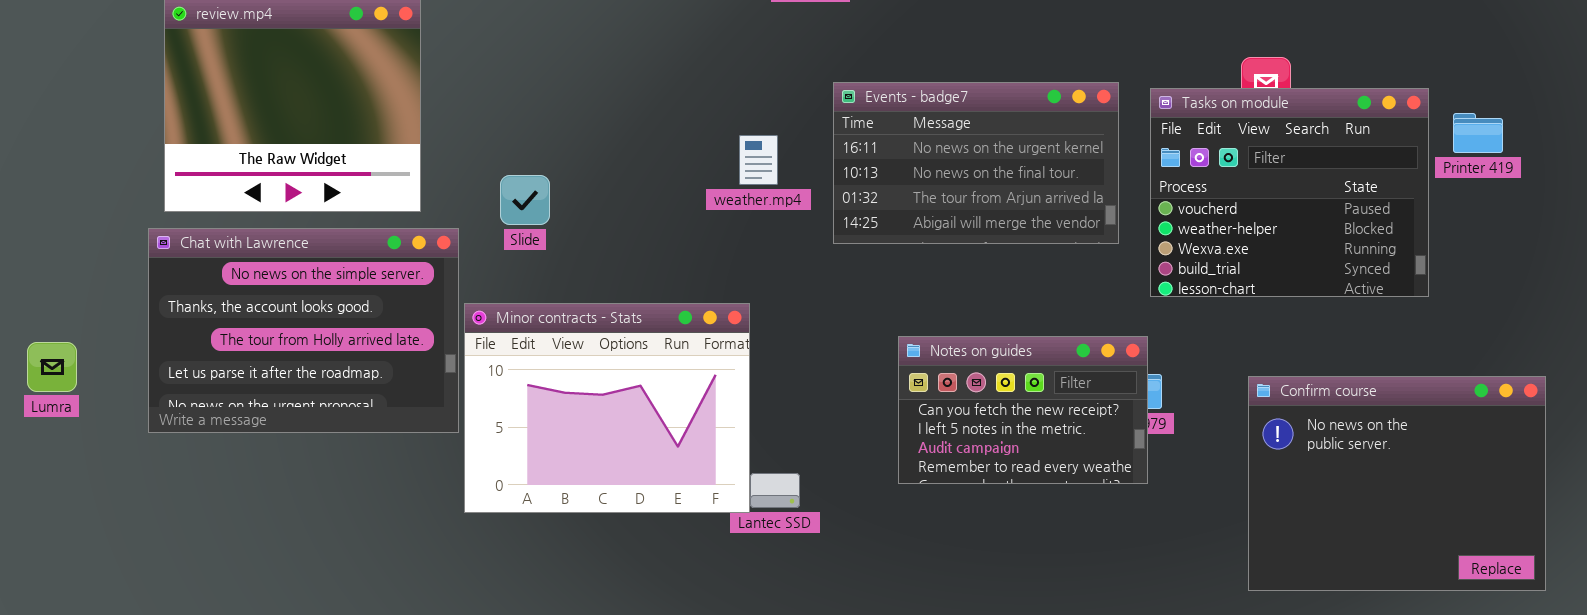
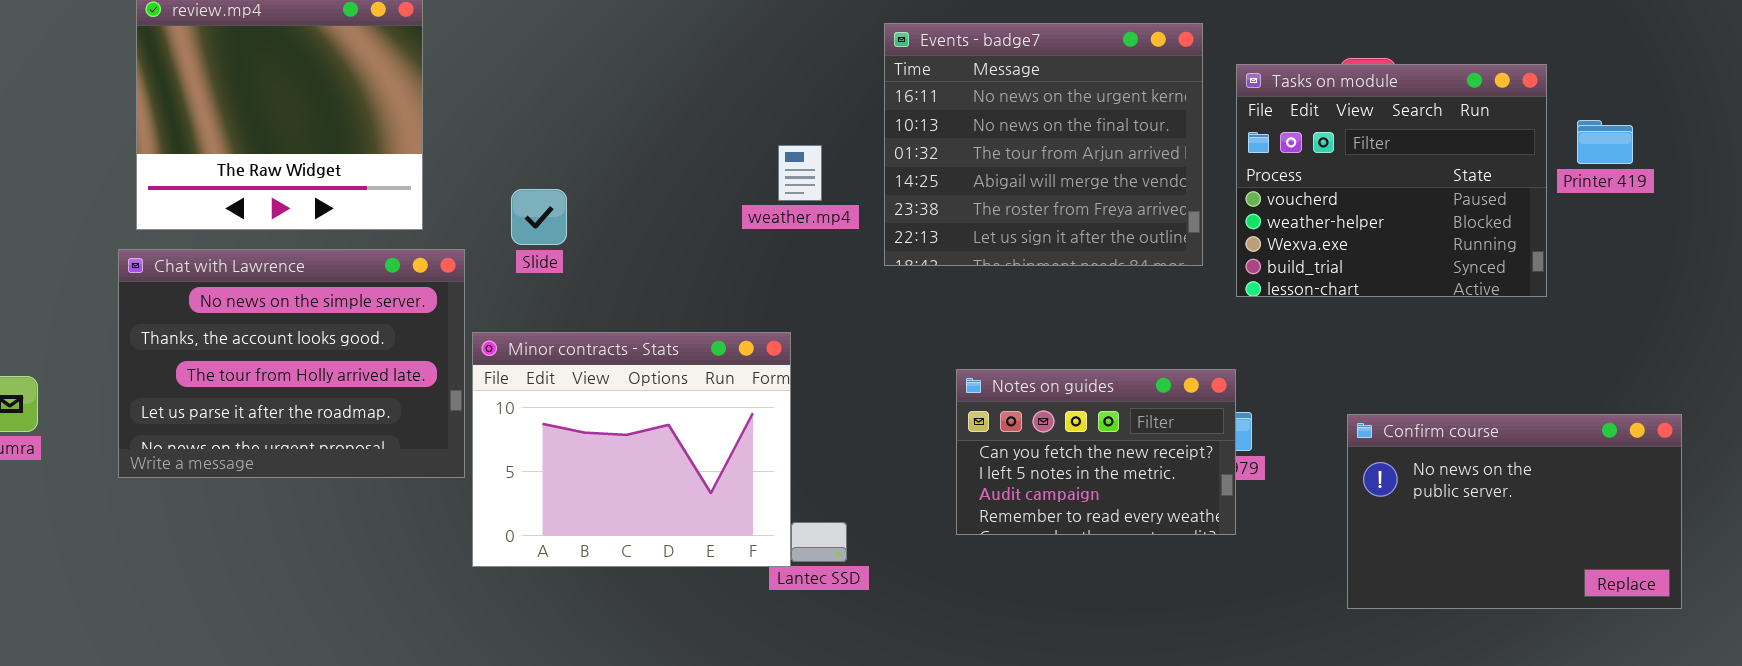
Events - badge7: [833,82,1119,244] -> [884,23,1203,266], resized
Tasks on module: [1150,88,1429,297] -> [1236,64,1547,297], moved
Confirm course: [1248,376,1546,591] -> [1347,414,1682,609], resized

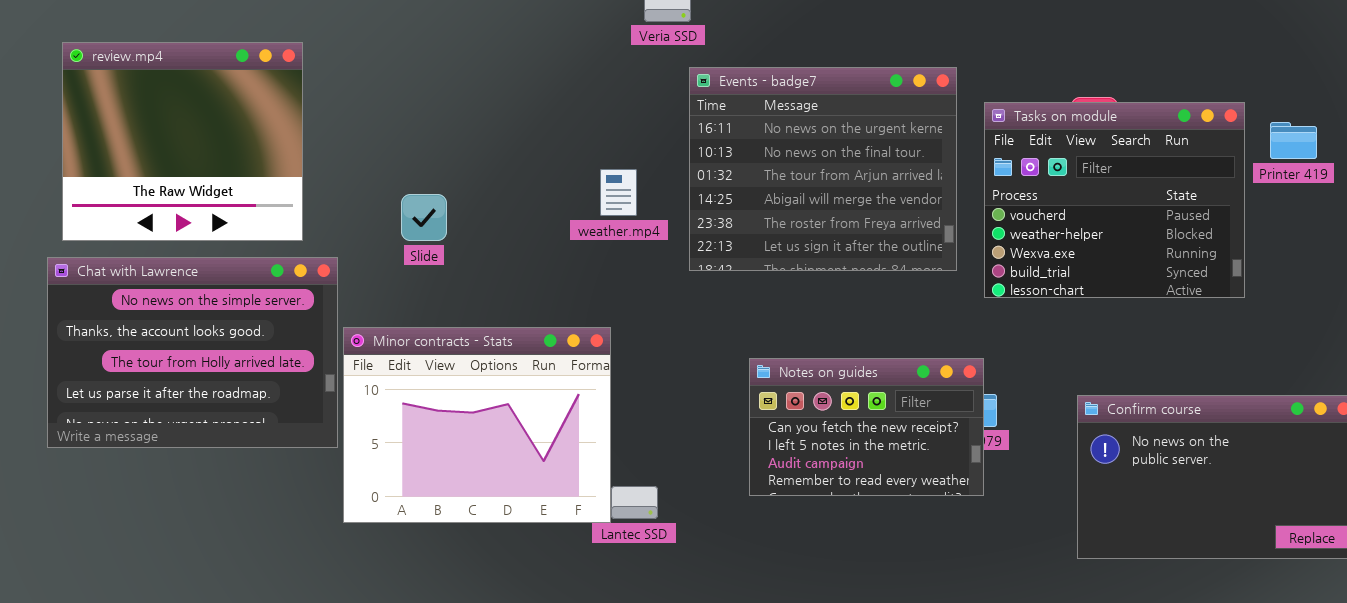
Printer 419: [1577,120,1633,164] -> [1270,122,1317,159], moved
Slide: [511,189,567,245] -> [401,194,447,241], moved

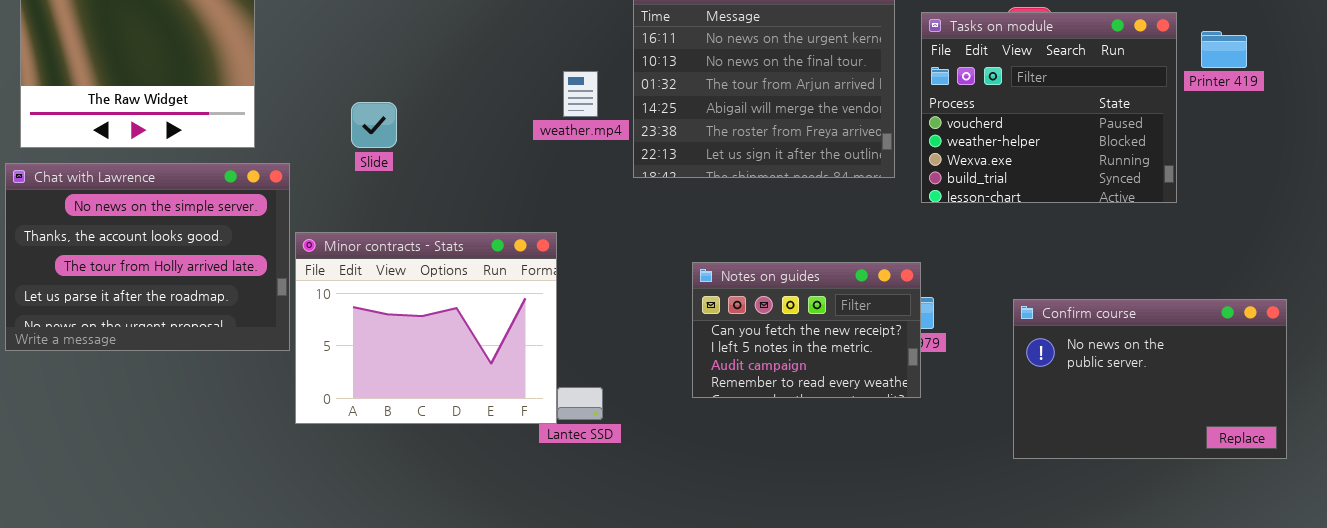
weather.mp4: [600,169,637,216] -> [563,71,598,117], moved

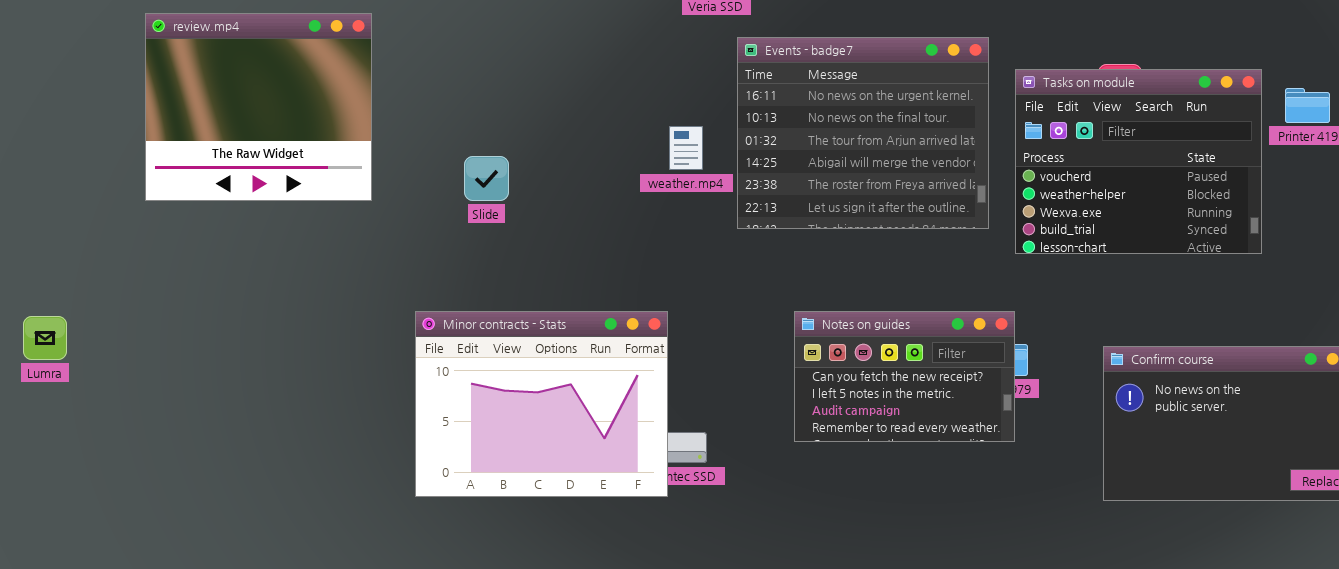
Chat with Lawrence: [5,163,290,351] -> none, closed
Minor contracts - Stats: [295,232,557,424] -> [415,311,668,497], moved

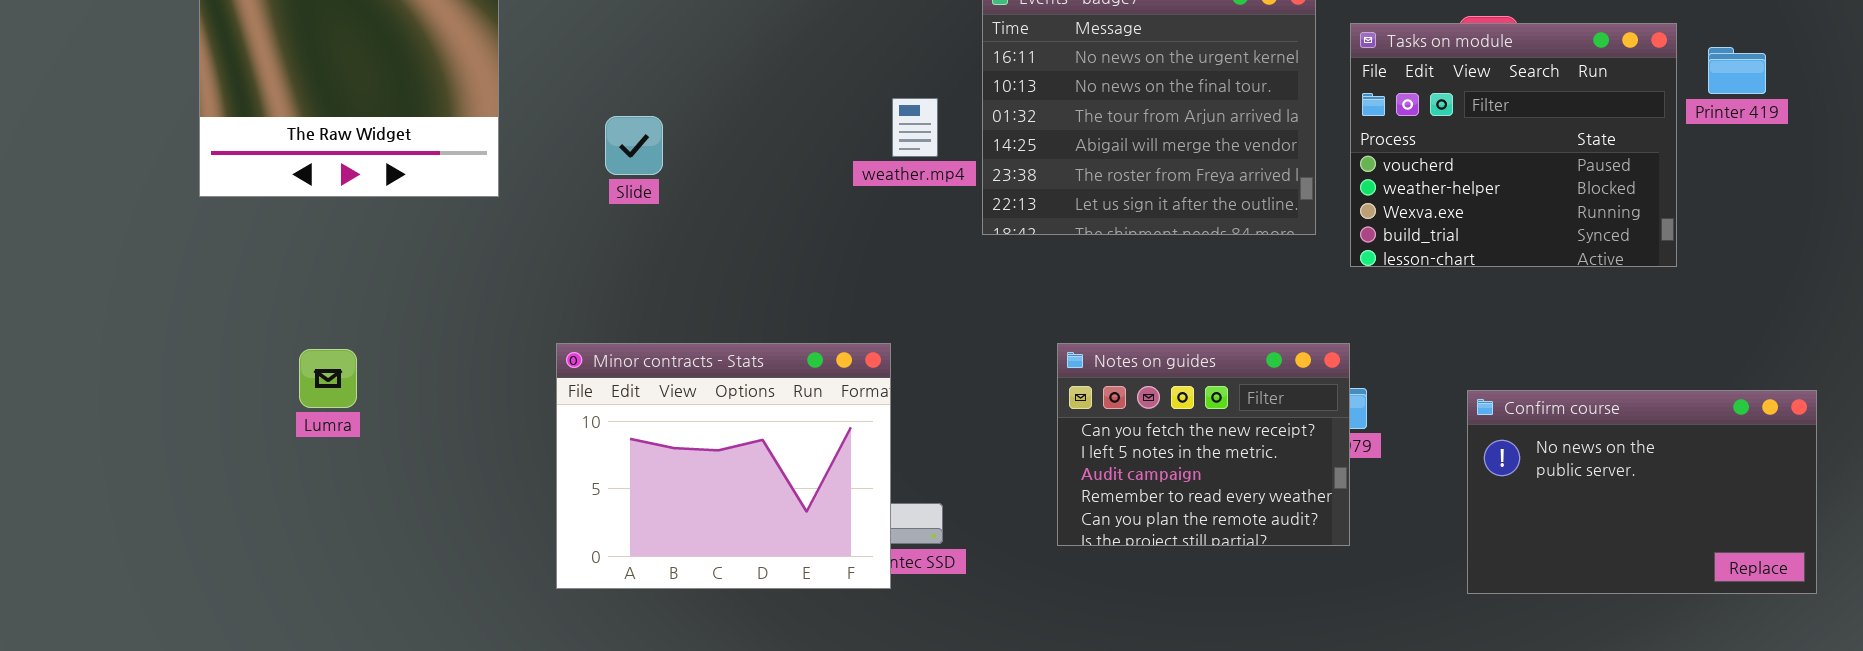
Slide: [464,156,509,201] -> [605,116,663,175], moved
Notes on guides: [794,311,1015,442] -> [1057,343,1350,546], resized
Lumra: [23,316,67,360] -> [299,349,357,408], moved

